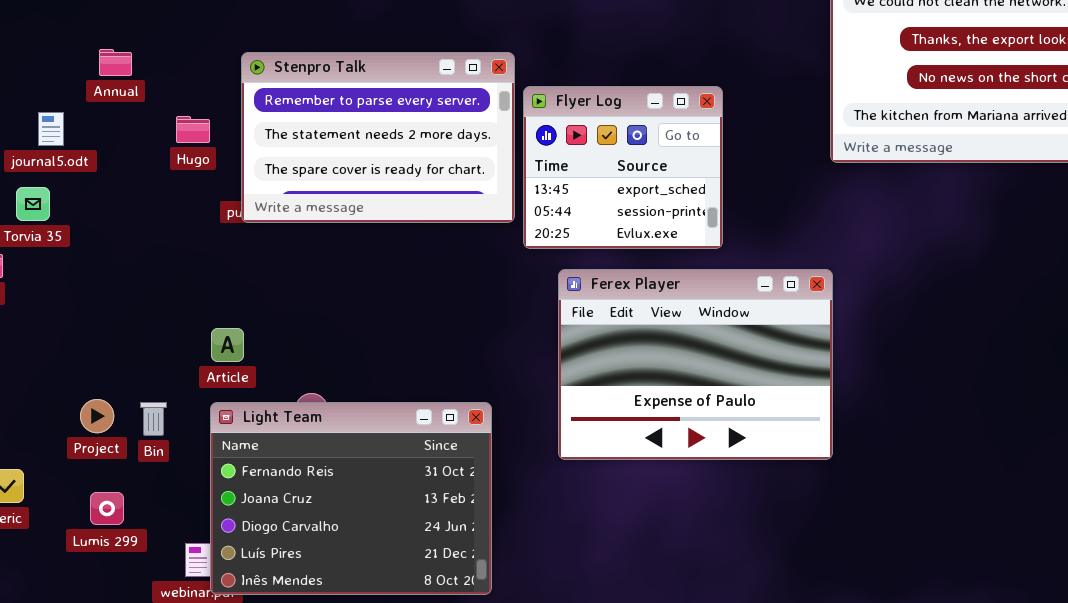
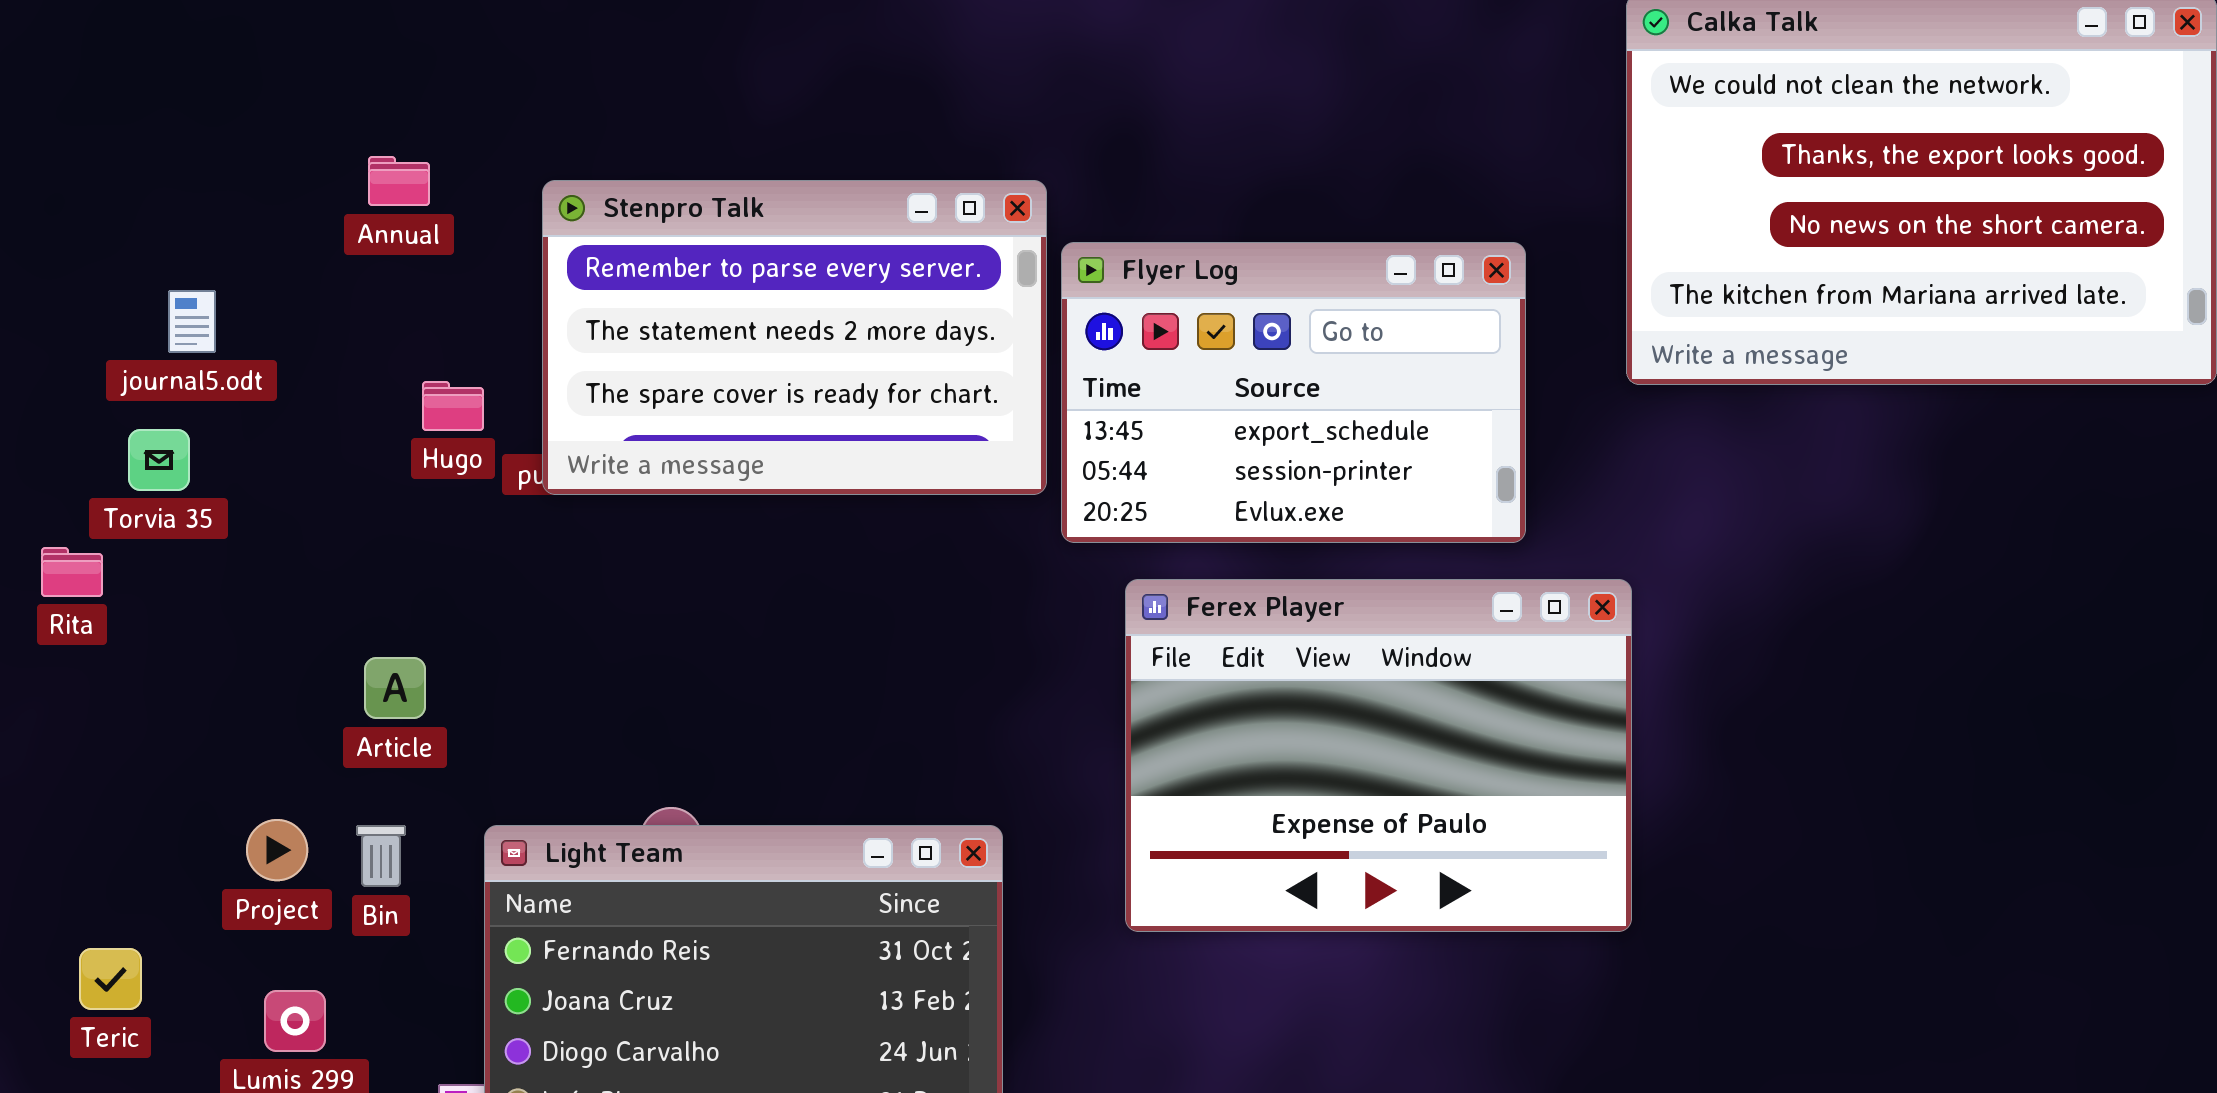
Annual: [99,49,132,76] -> [368,156,430,206], moved
Flyer Log: [523,86,723,249] -> [1061,242,1526,543], resized
Hugo: [176,116,210,143] -> [422,381,484,431], moved
Article: [211,328,244,362] -> [364,657,426,719], moved

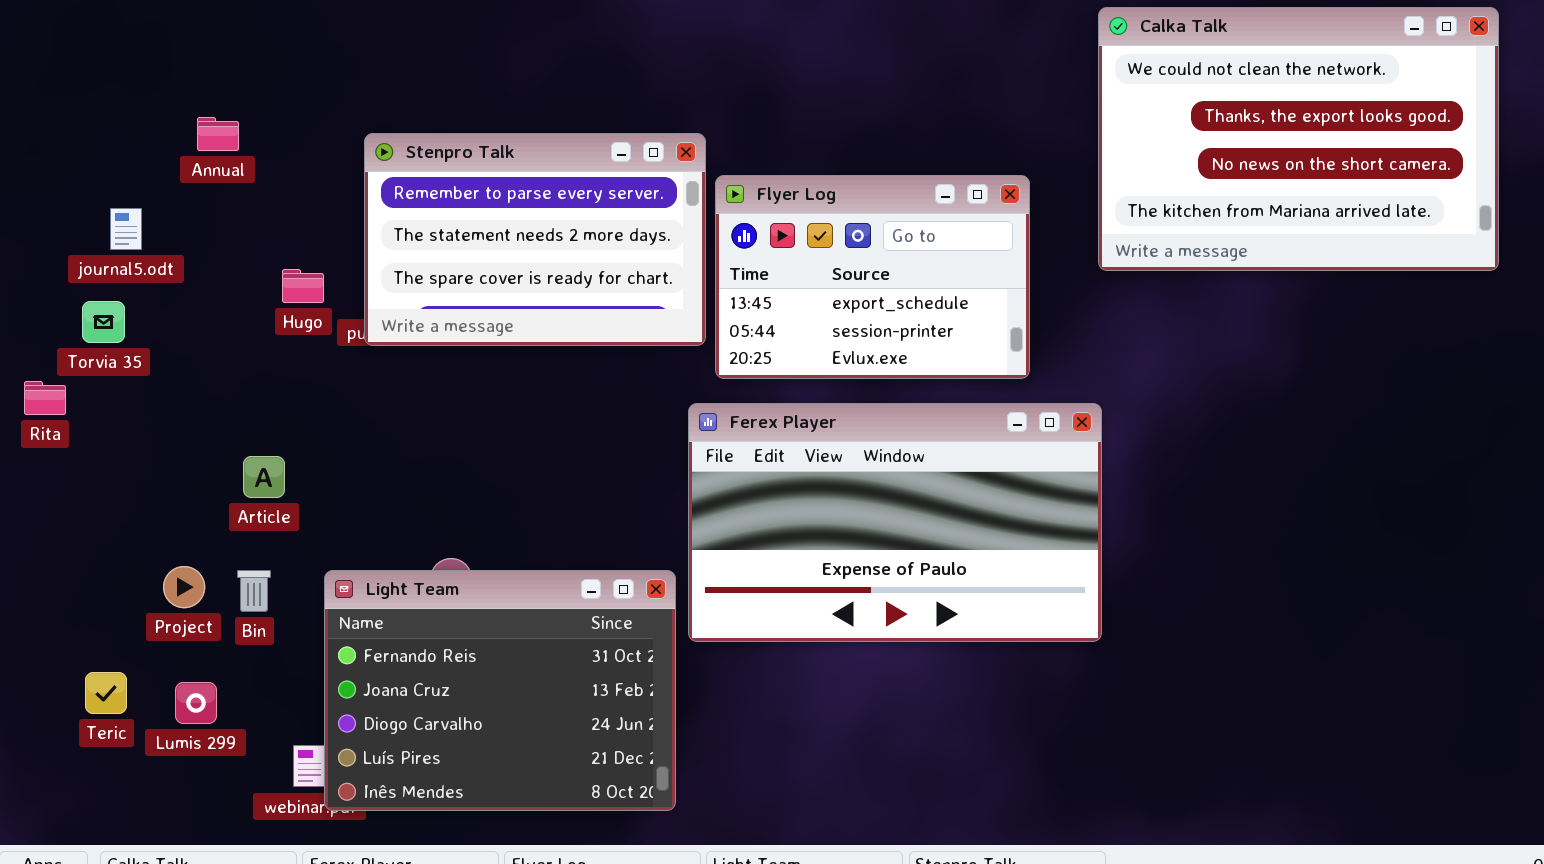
Annual: [368,156,430,206] -> [197,117,239,151], moved
Ferex Player: [1125,579,1632,932] -> [688,403,1102,642], resized
Teric: [79,948,142,1010] -> [85,672,127,714], moved

